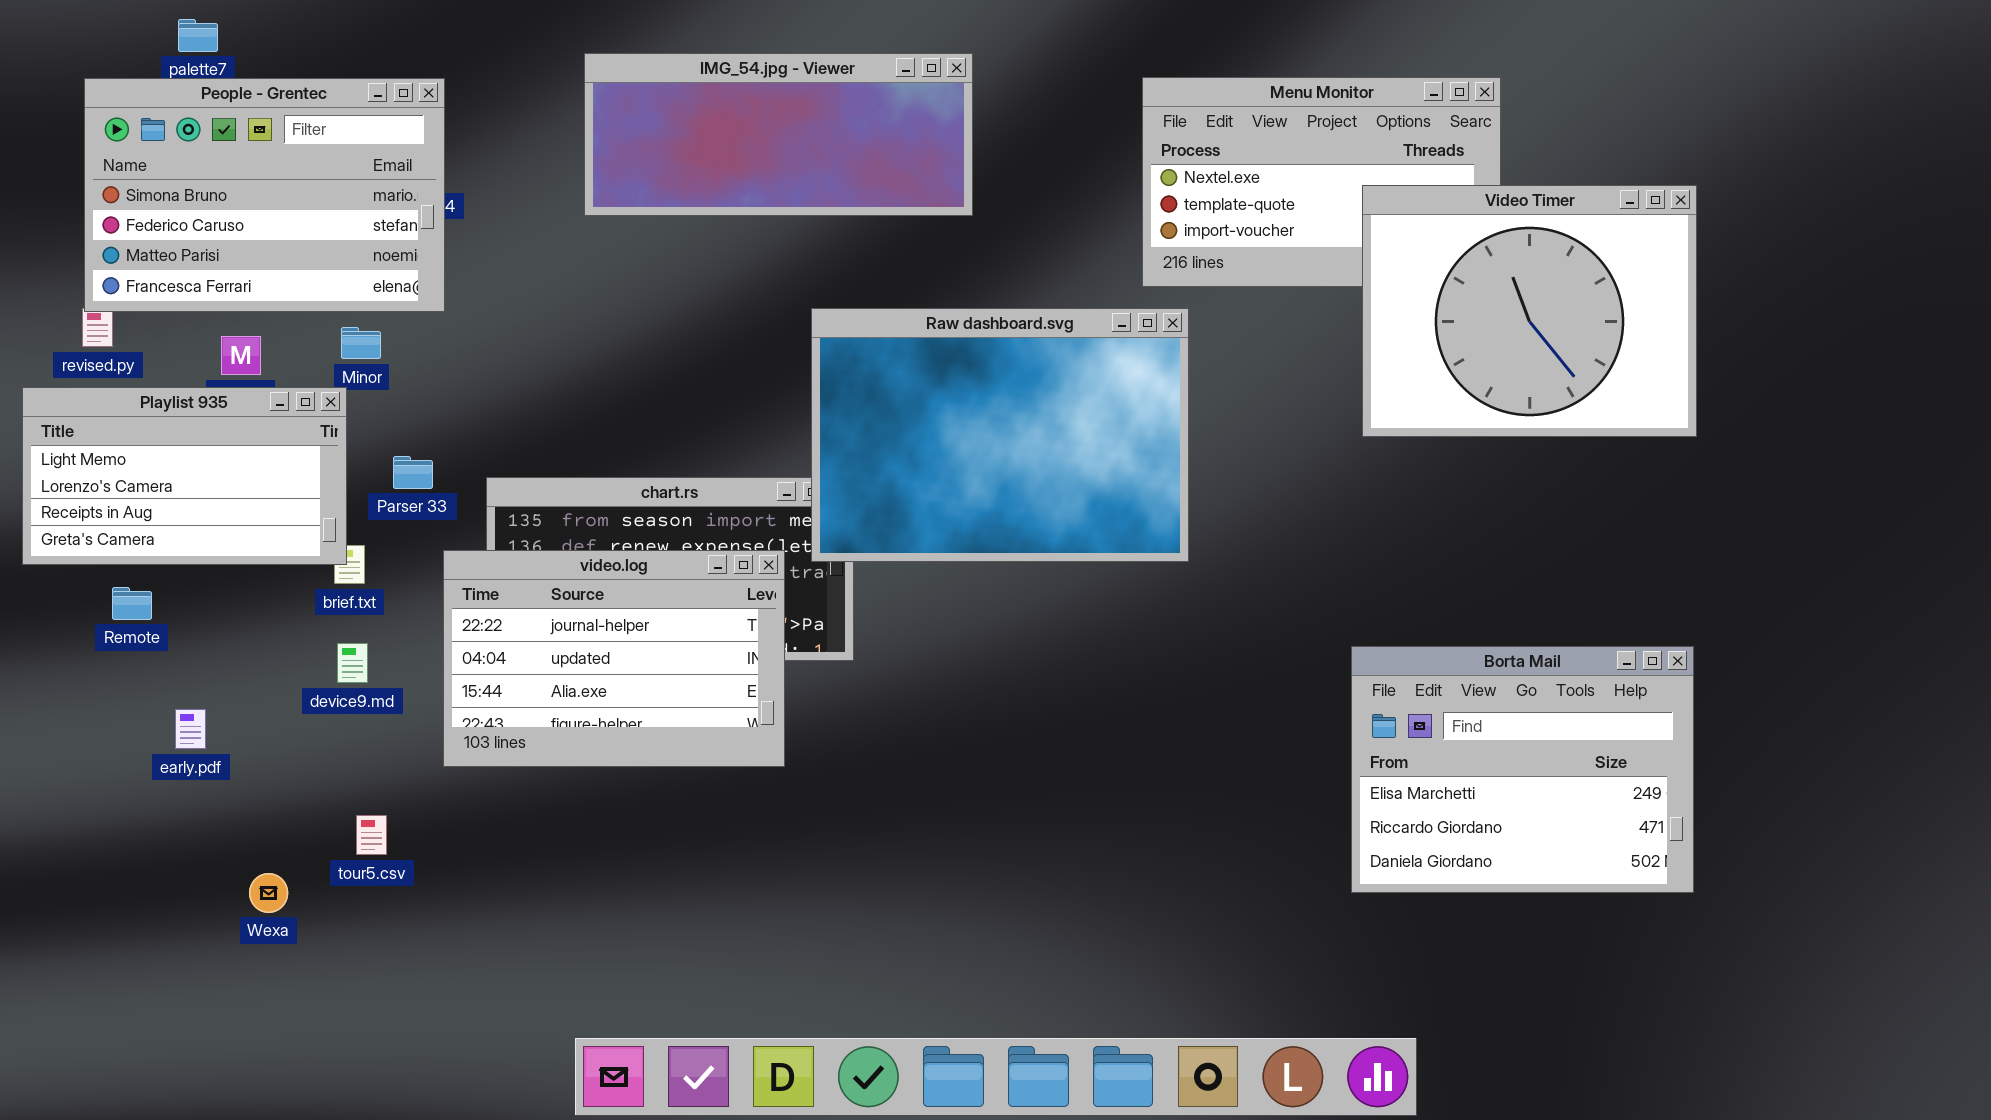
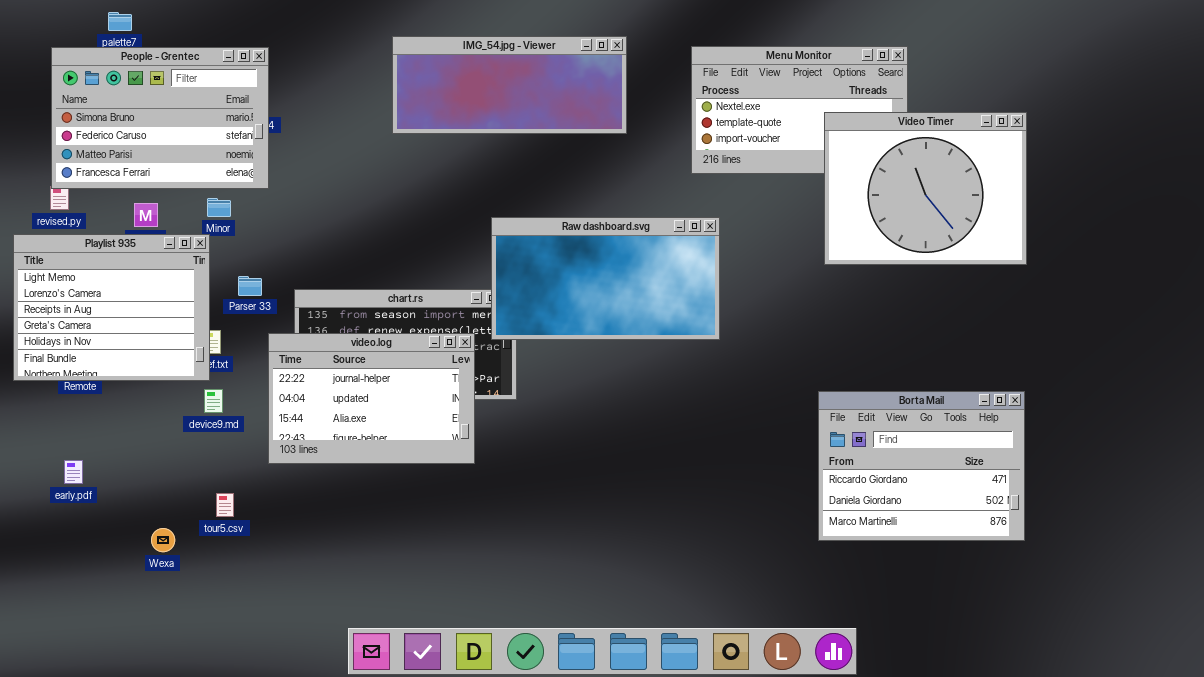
IMG_54.jpg - Viewer: [584,53,973,216] -> [392,36,627,134], moved
Raw dashboard.svg: [811,308,1189,562] -> [491,217,720,340], resized
Playlist 935: [22,387,347,565] -> [13,234,210,381], resized
Borta Mail: [1351,646,1694,893] -> [818,391,1025,541], scrolled down 1 row
early.pdf: [175,709,206,749] -> [64,460,83,484], moved

